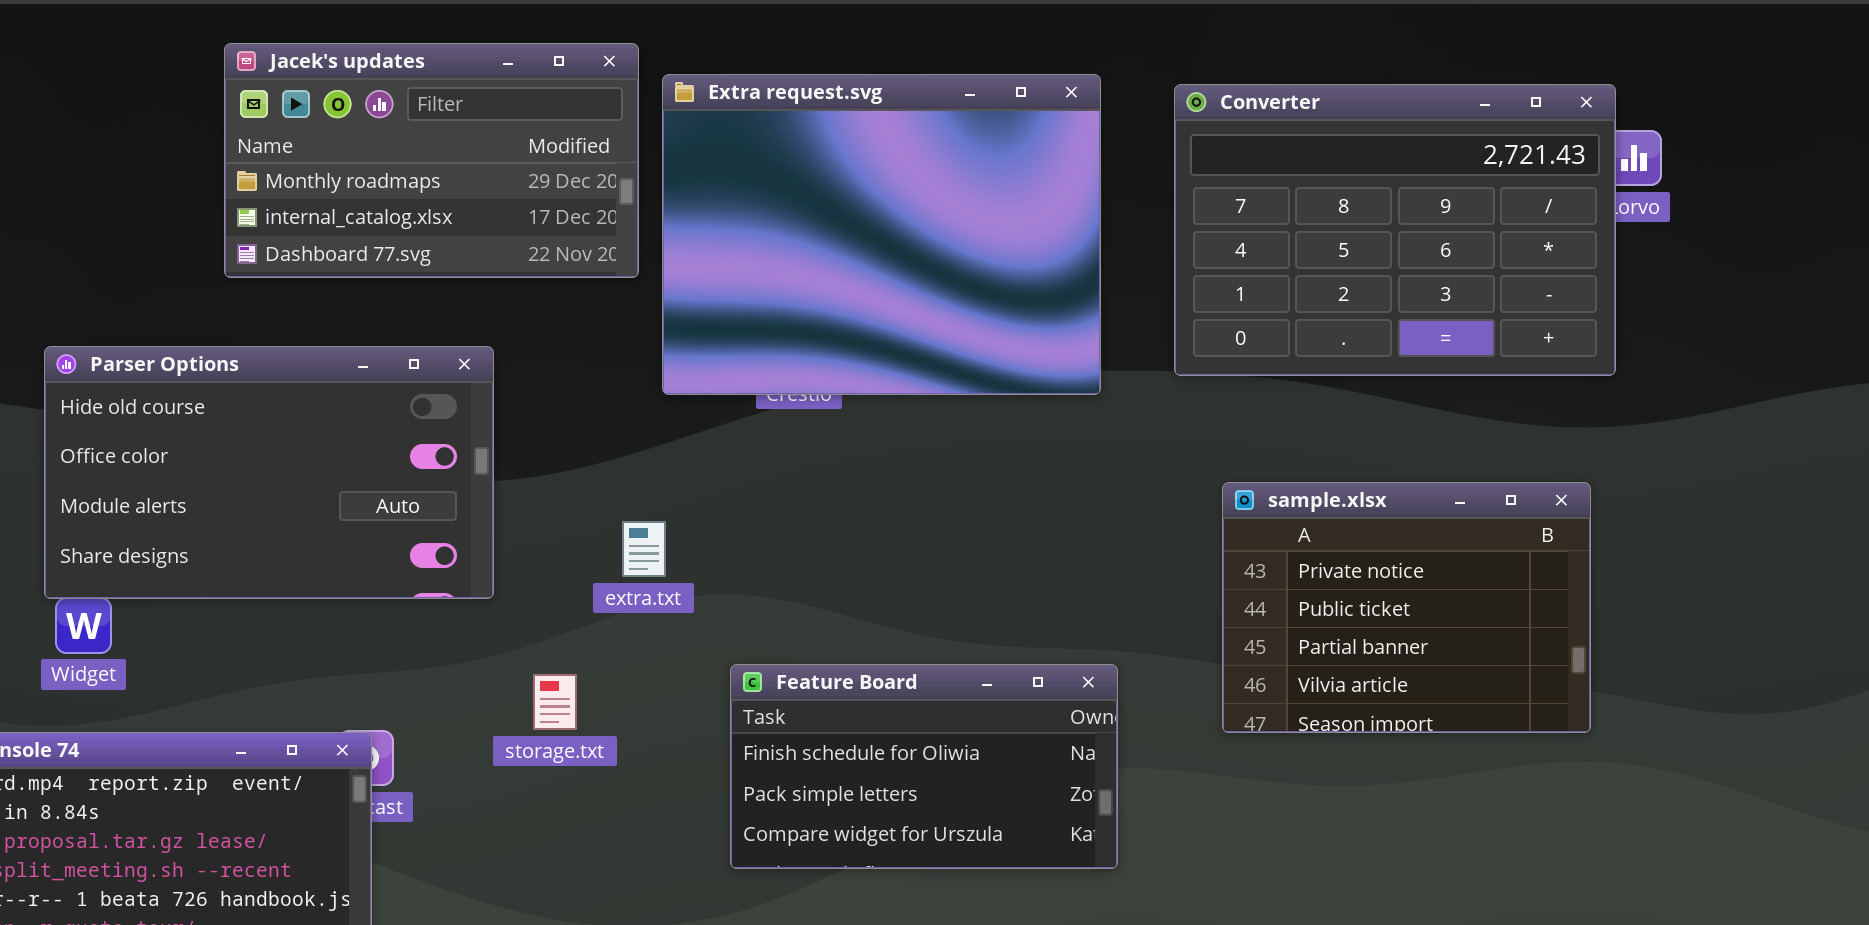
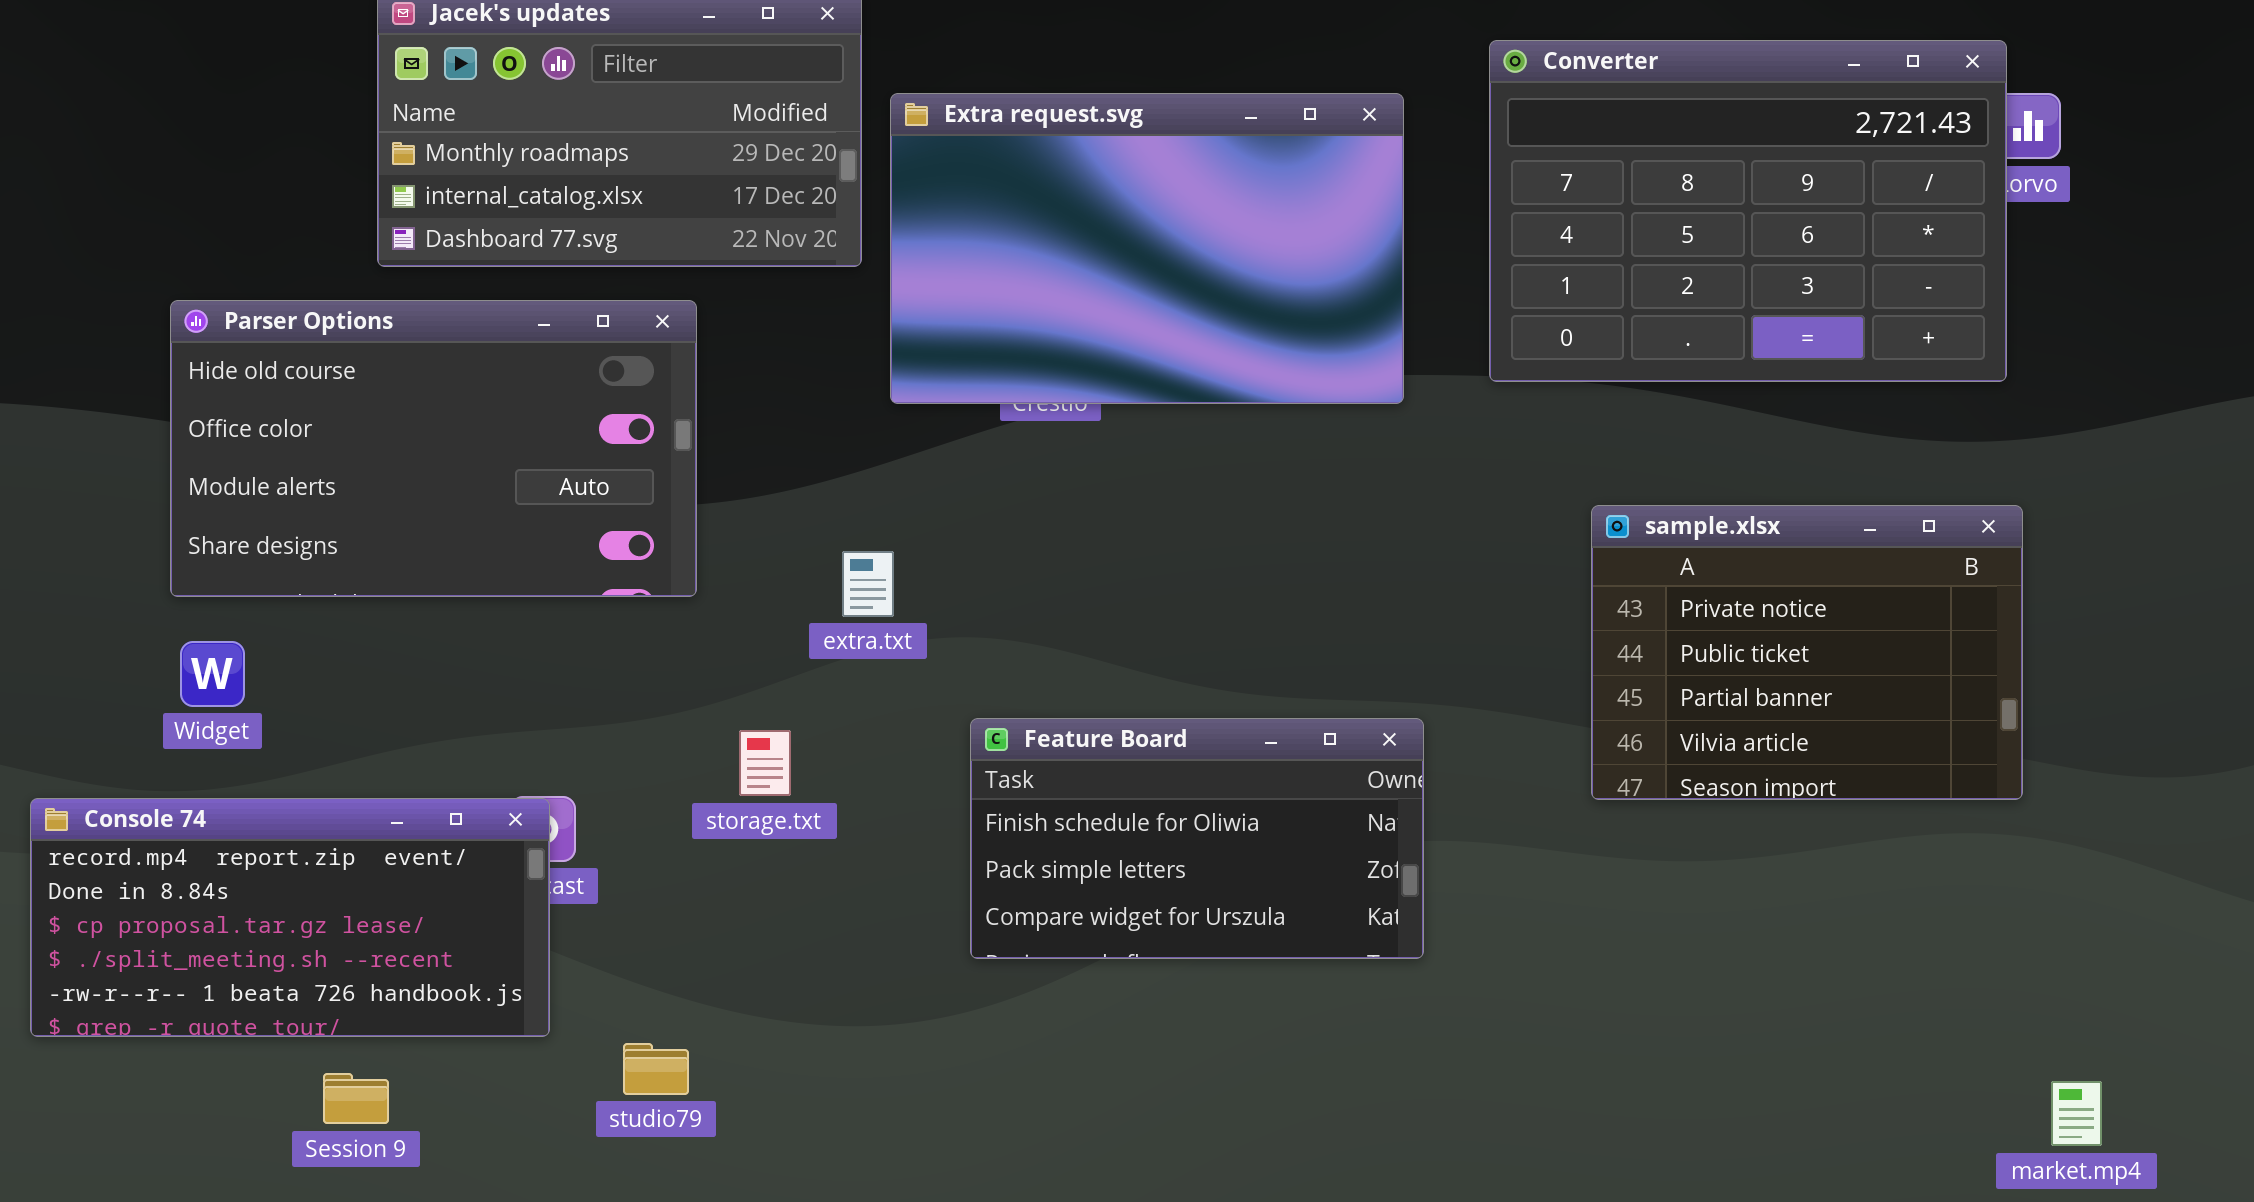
Extra request.svg: [662,74,1101,395] -> [890,93,1404,404], resized
Parser Options: [44,346,494,599] -> [170,300,697,597], moved
sample.xlsx: [1222,482,1591,733] -> [1591,505,2023,800], moved

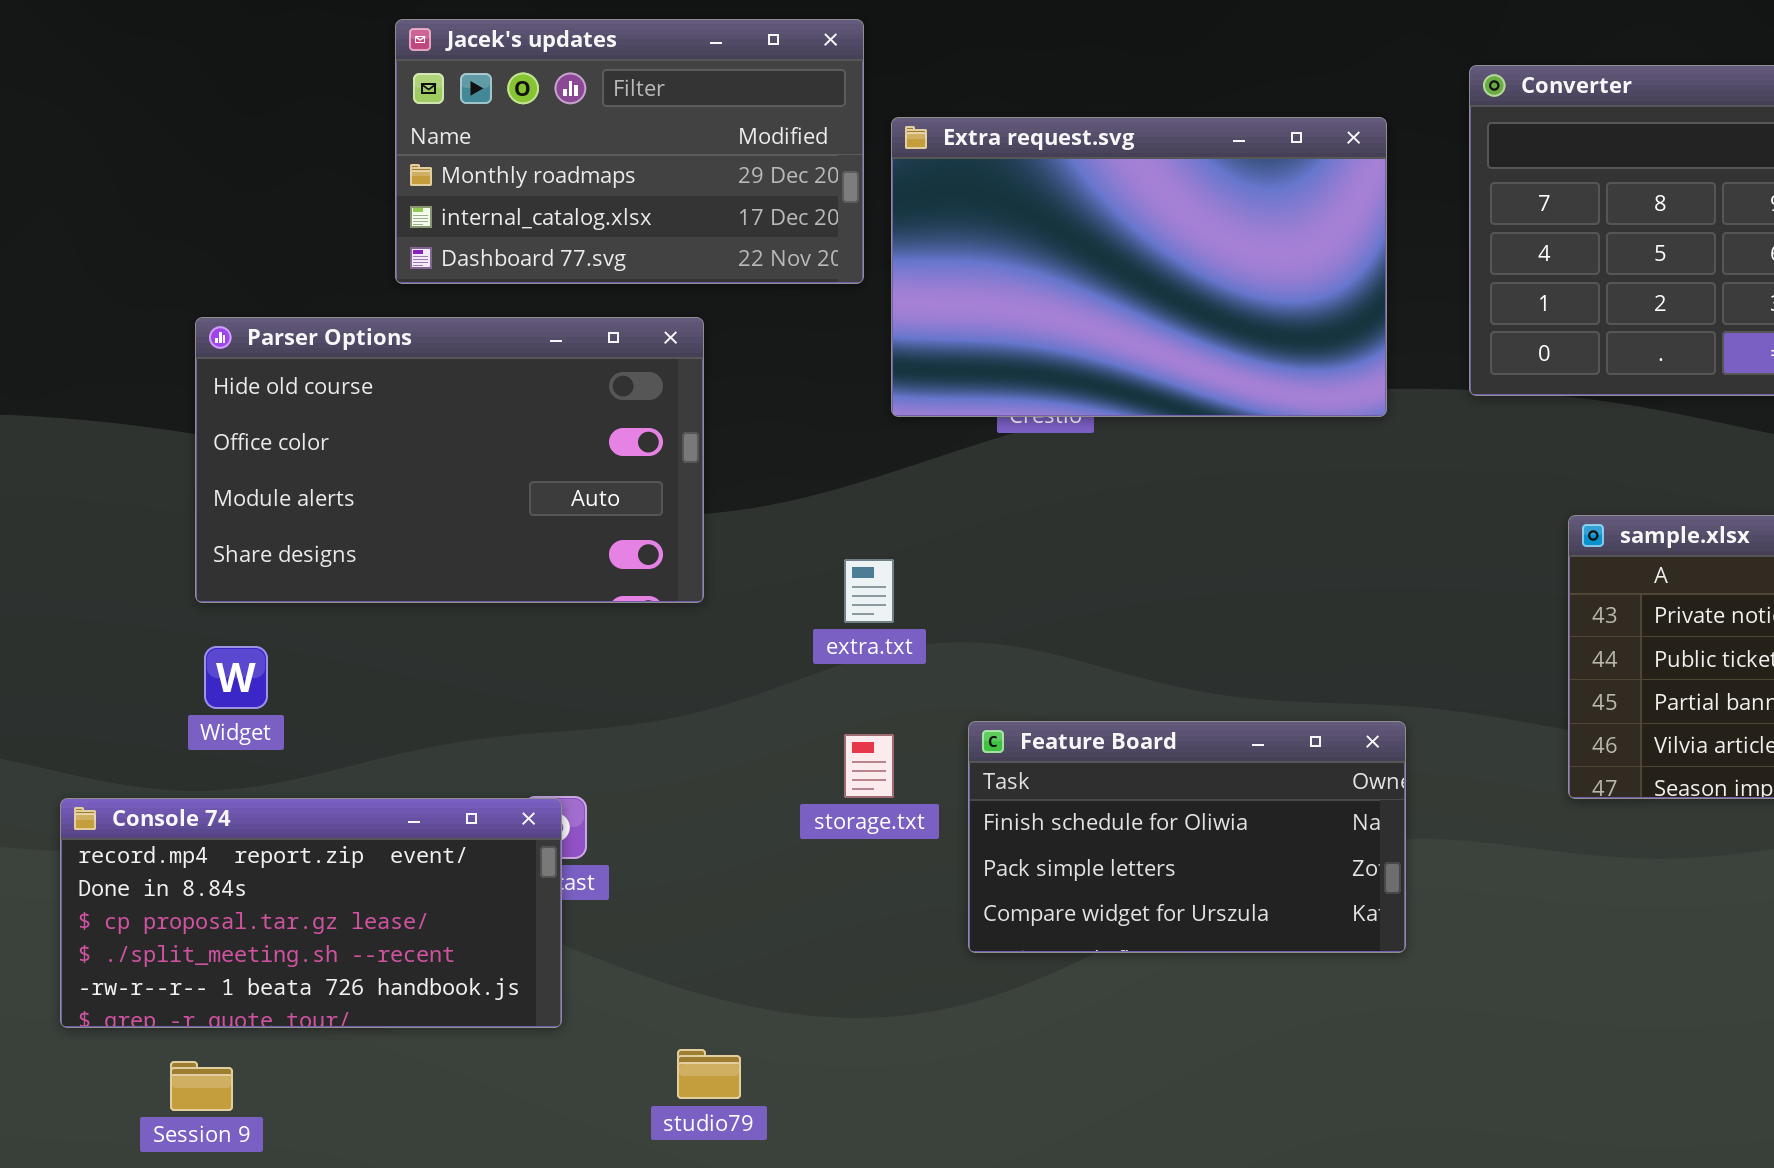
storage.txt: [739,730,791,796] -> [844,734,894,798], moved
studio79: [623,1043,689,1095] -> [677,1049,741,1099], moved
Session 9: [323,1073,389,1124] -> [170,1061,233,1111], moved

